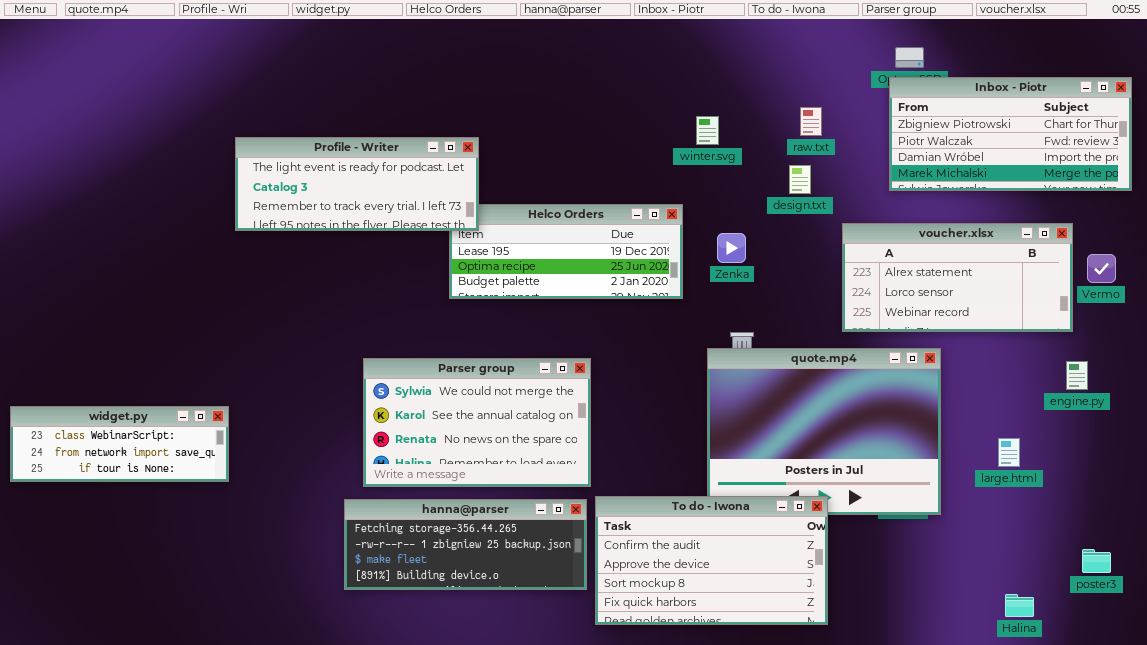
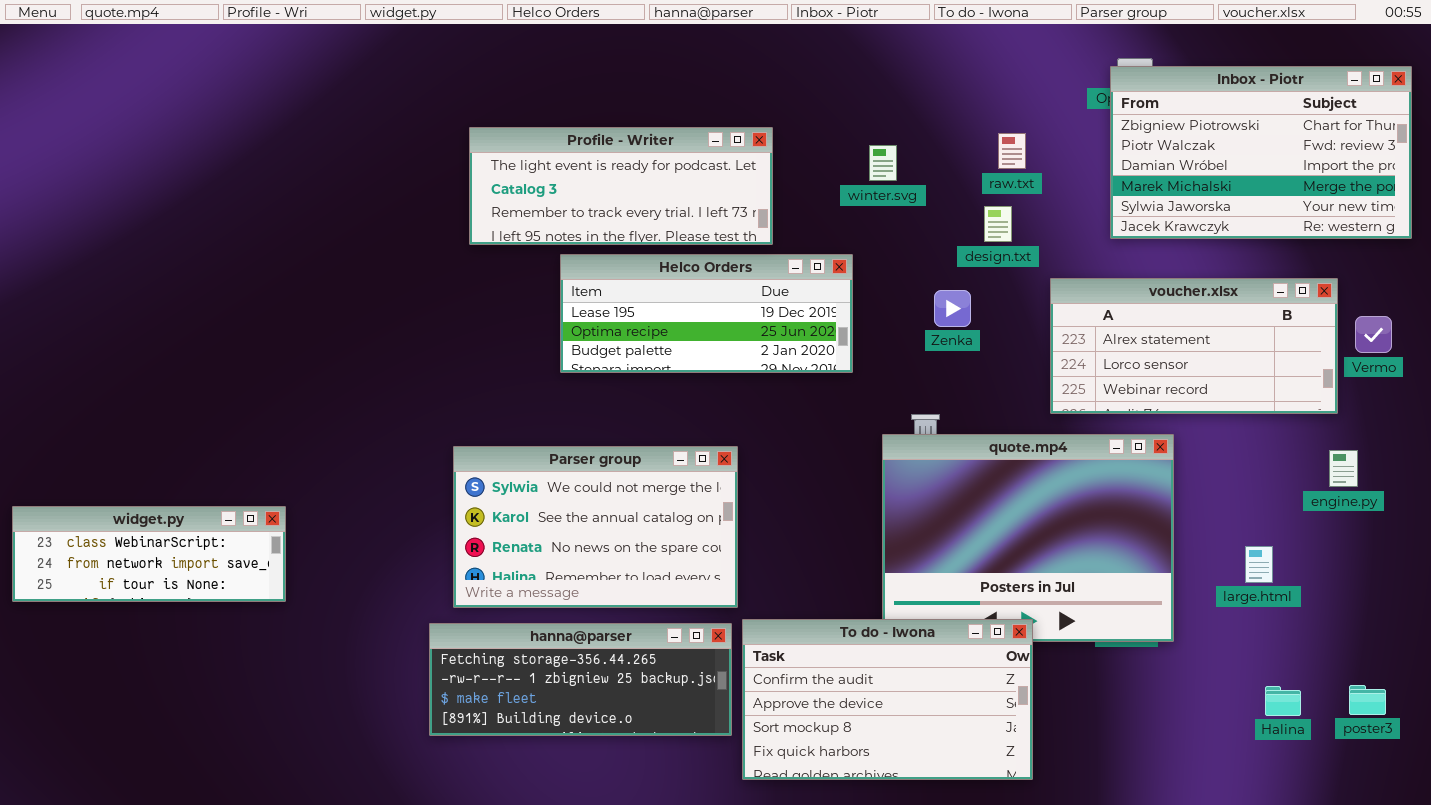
Inbox - Piotr: [889,77,1132,191] -> [1110,66,1412,239], resized
Profile - Writer: [235,137,479,231] -> [469,127,773,245], moved
Zenka: [717,233,746,263] -> [934,290,971,327], moved
Halina: [1005,594,1034,617] -> [1265,686,1301,716], moved

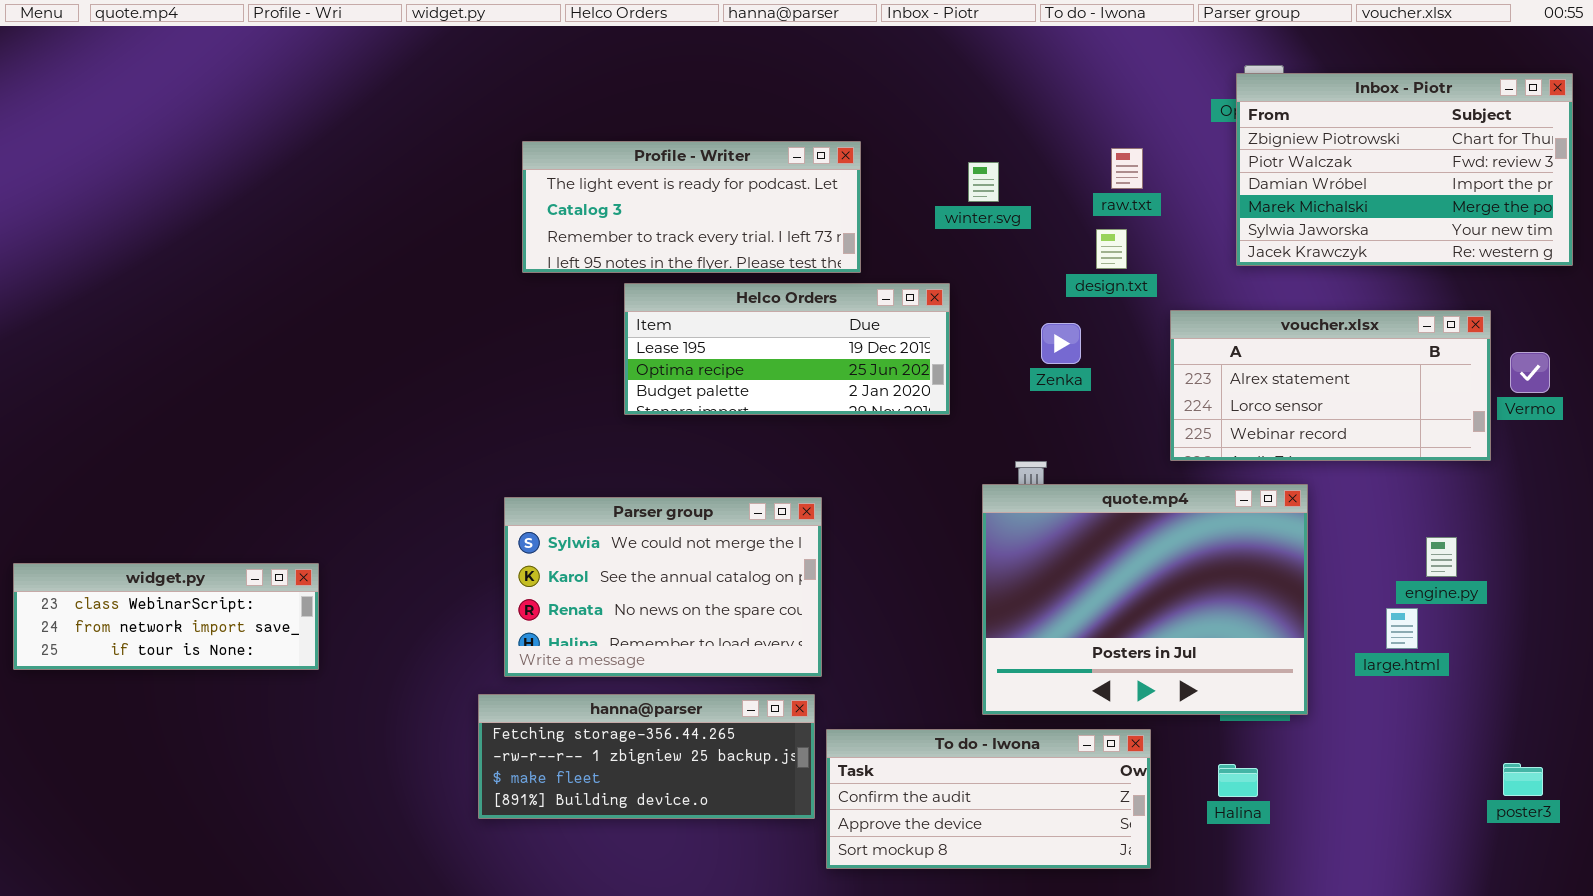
engine.py: [1329,450,1358,487] -> [1426,537,1457,577], moved
To do - Iwona: [742,619,1033,780] -> [826,729,1151,869], resized
Halina: [1265,686,1301,716] -> [1218,764,1258,797], moved

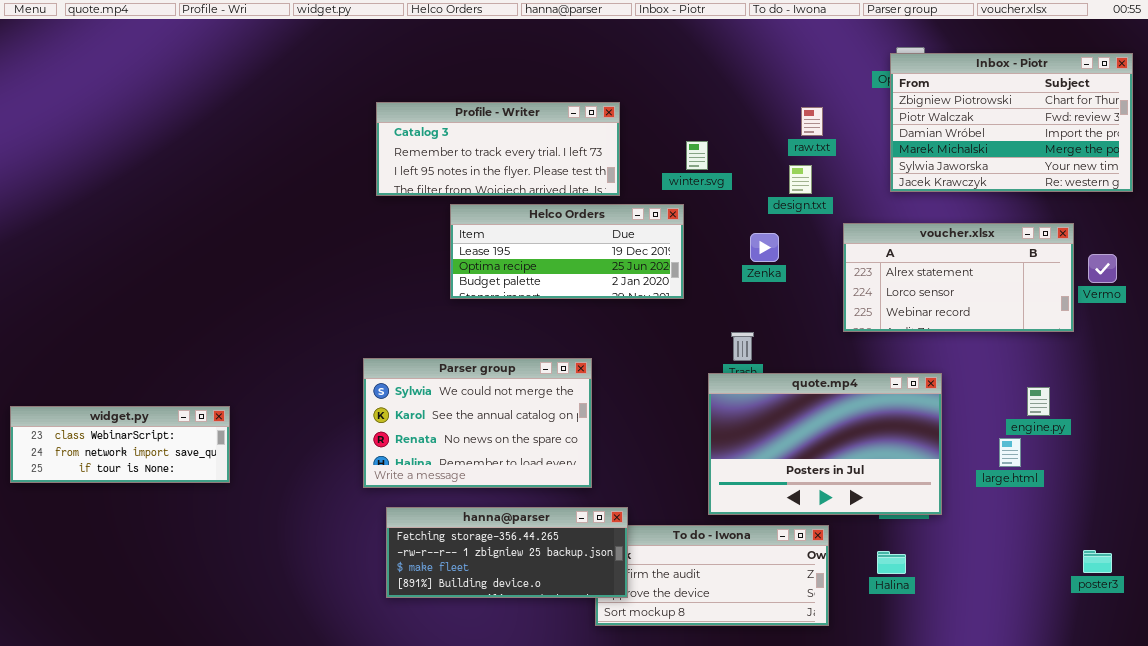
Profile - Writer: [522,141,861,273] -> [376,102,620,196], scrolled down 1 row
winter.svg: [968,162,999,202] -> [686,141,708,170], moved
quote.mp4: [982,484,1308,715] -> [708,373,942,515], resized
hanna@parser: [478,694,815,819] -> [386,507,628,598], moved

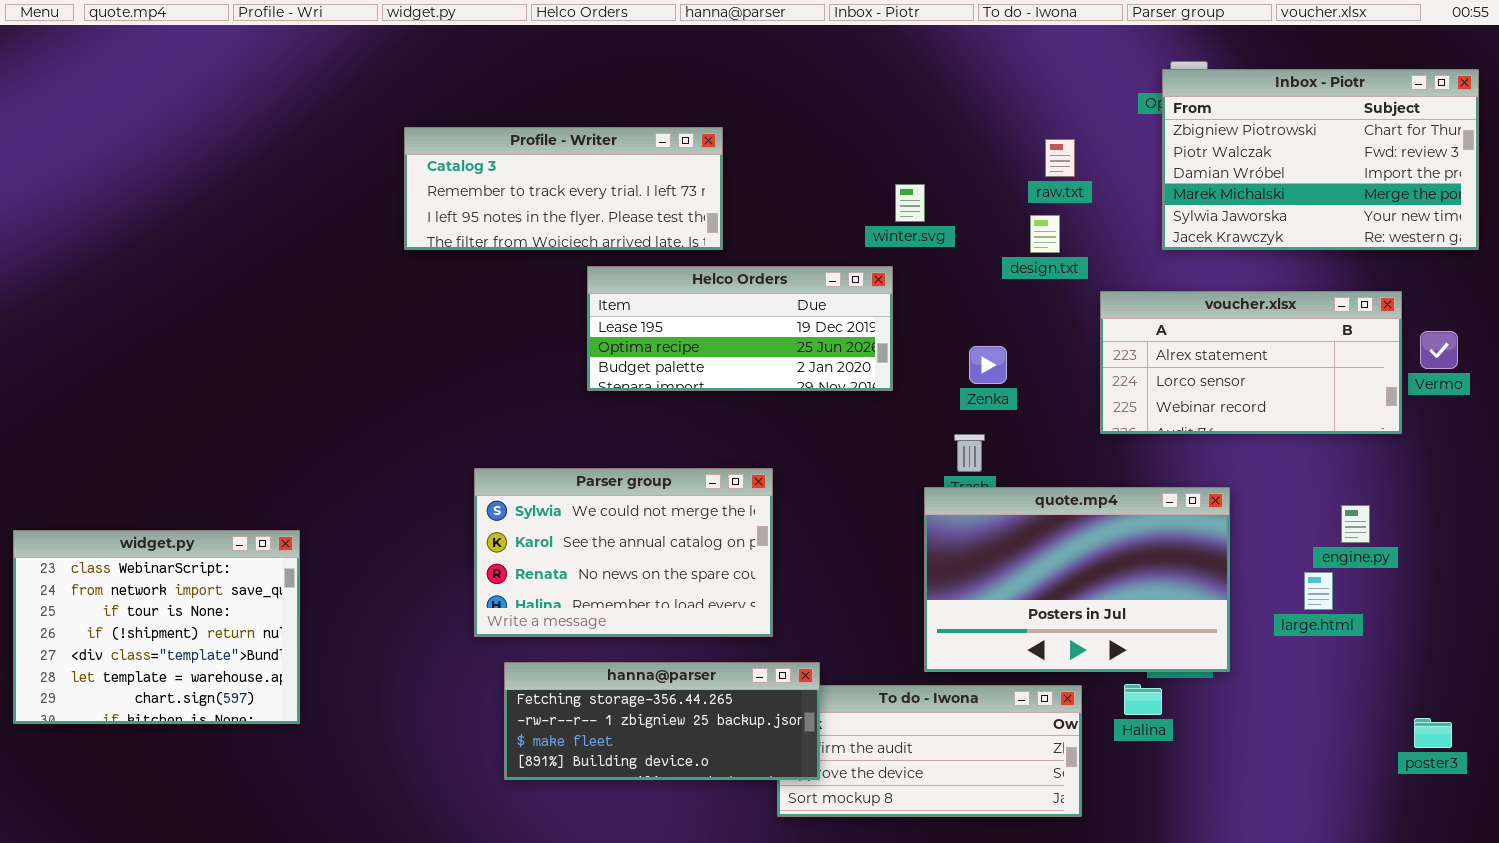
Profile - Writer: [376,102,620,196] -> [404,127,723,250], moved
Zenka: [750,233,779,262] -> [969,346,1007,384], moved
widget.py: [10,406,230,483] -> [13,530,300,724], resized
Halina: [877,551,906,574] -> [1124,684,1162,715], moved

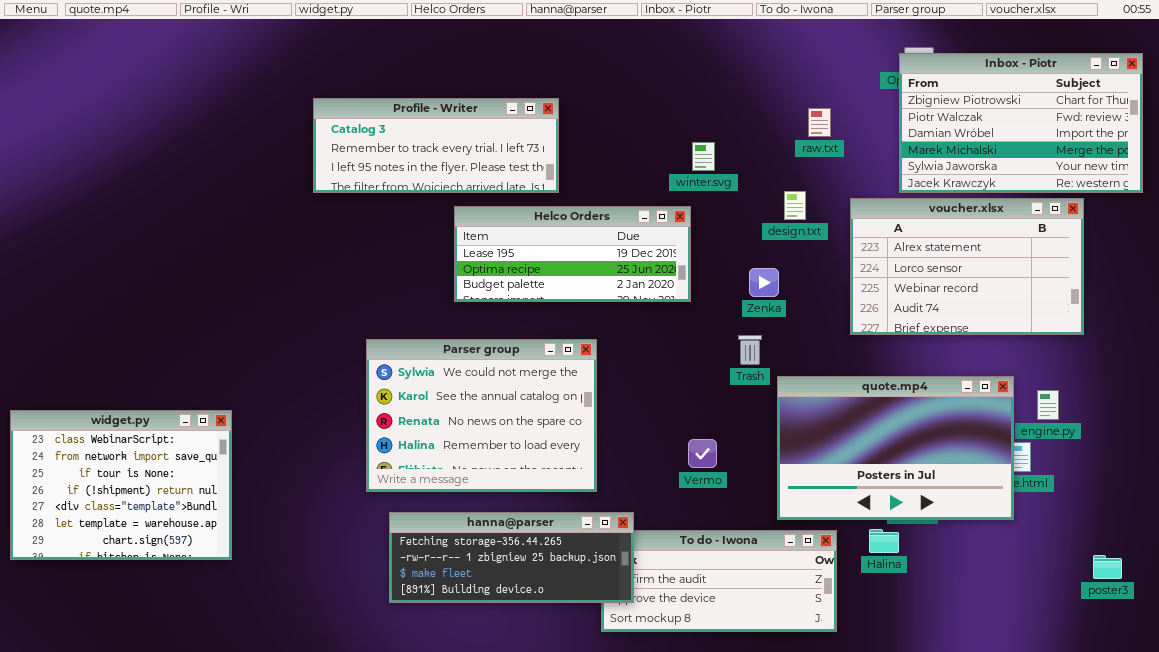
design.txt: [1030,215,1060,253] -> [784,191,806,220], moved
voucher.xlsx: [1100,291,1402,434] -> [850,198,1084,335], resized
Vermo: [1420,331,1458,369] -> [688,439,717,468], moved
Parser group: [474,468,773,637] -> [366,339,597,492], resized
quote.mp4: [924,487,1230,672] -> [777,376,1014,520], moved

